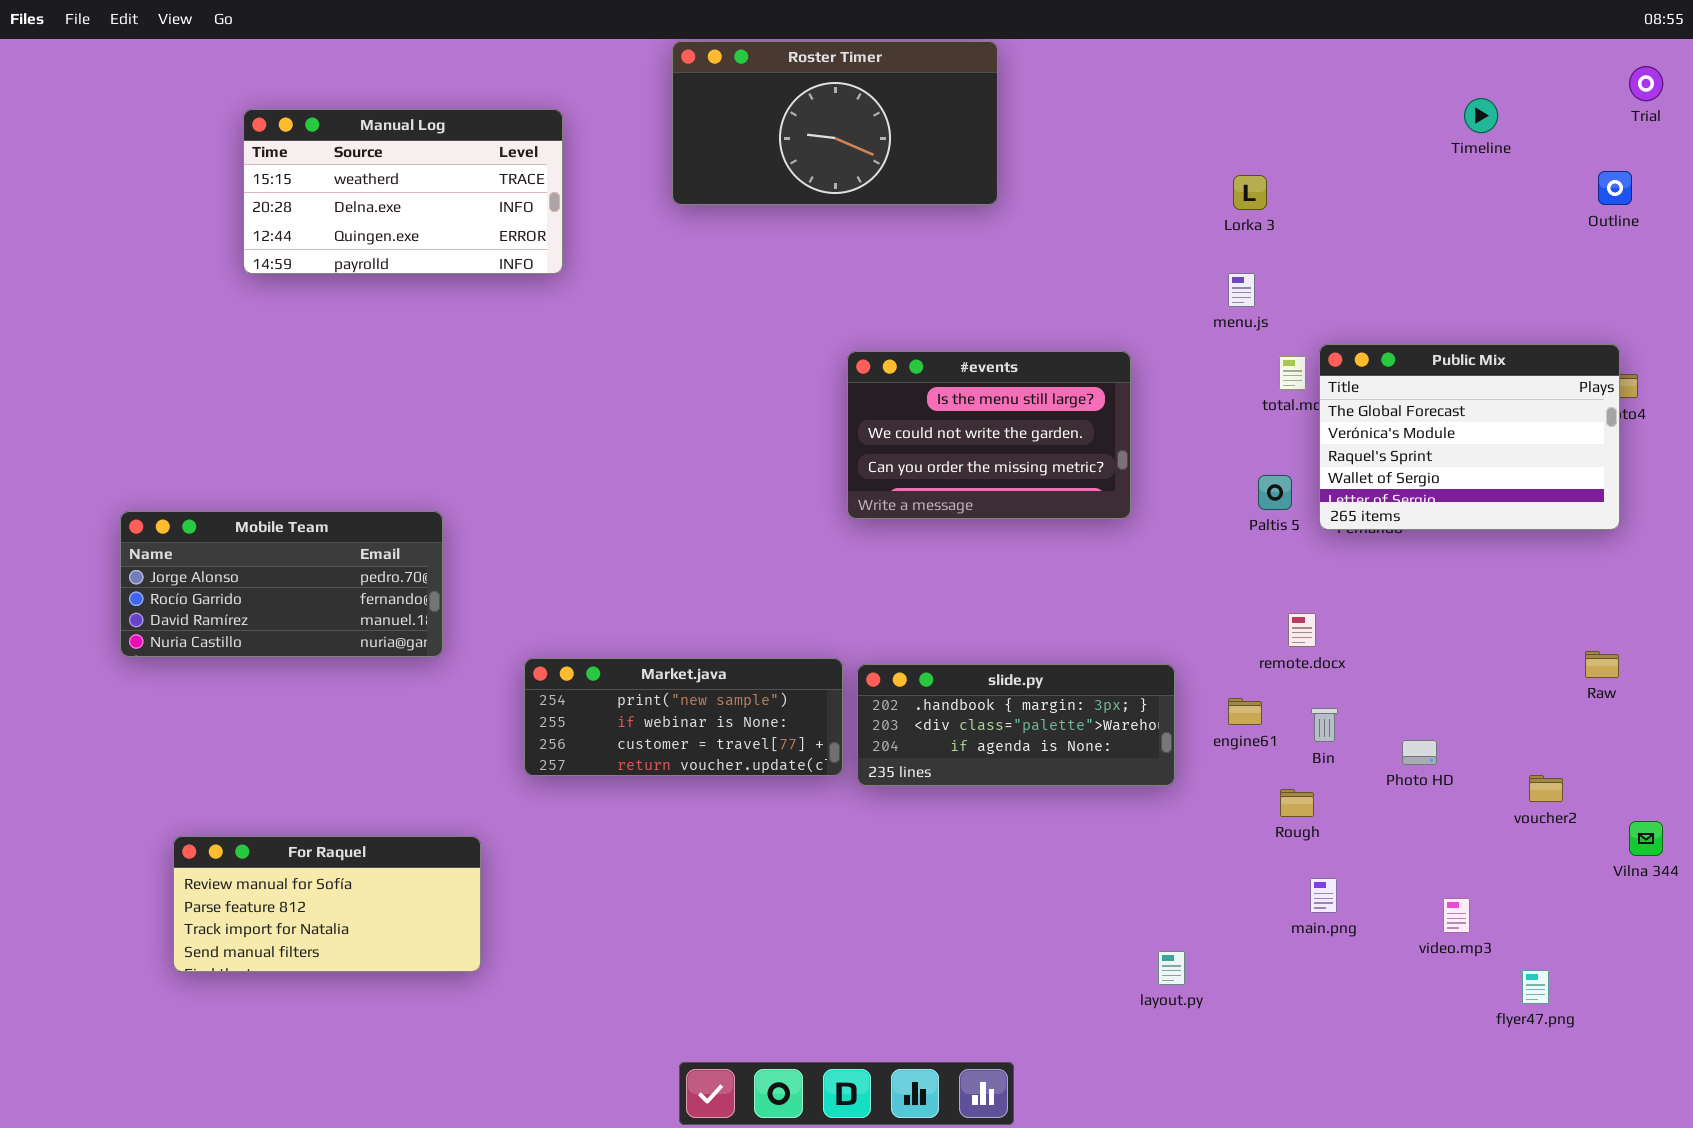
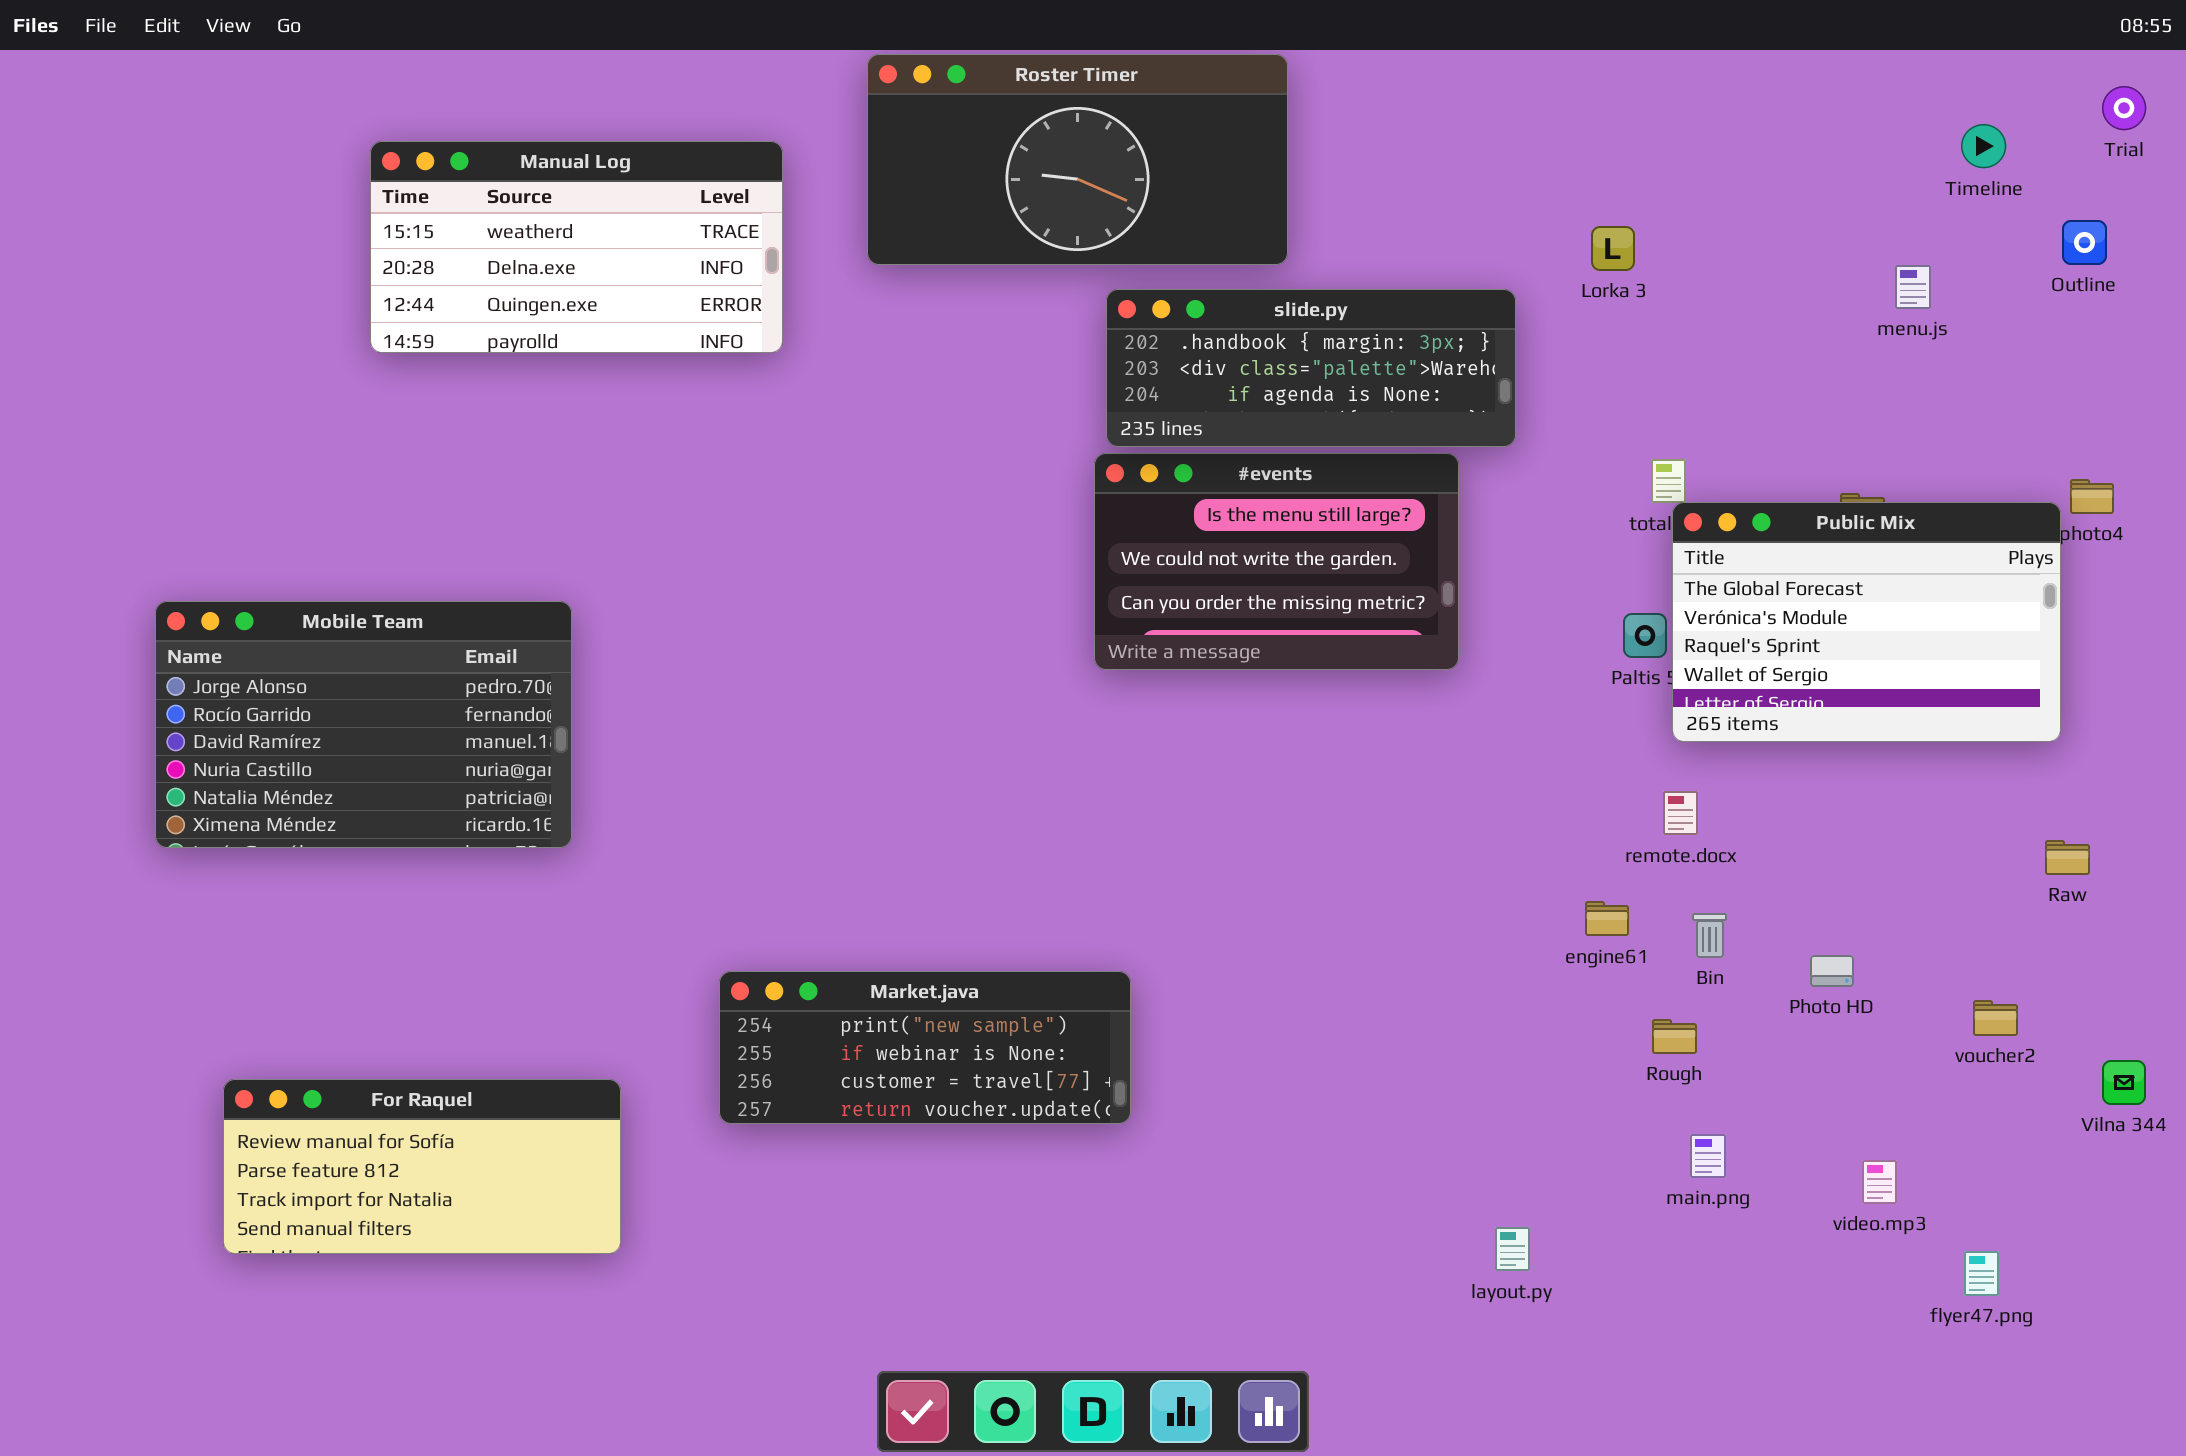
Timeline: [1464,98,1498,133] -> [1961,124,2006,168], moved
Manual Log: [243,109,563,274] -> [370,141,783,353], moved
menu.js: [1228,273,1255,307] -> [1895,265,1931,309], moved
Public Mix: [1319,344,1620,530] -> [1672,502,2061,742], moved
Mobile Team: [120,511,443,657] -> [155,601,572,848], resized
Market.java: [524,658,843,776] -> [719,971,1131,1124], moved
slide.py: [857,664,1175,786] -> [1106,289,1516,447], moved

